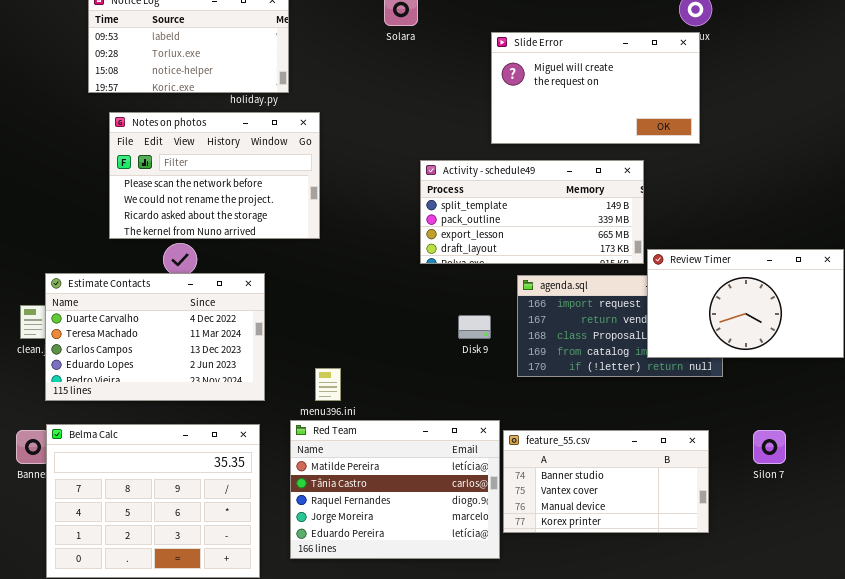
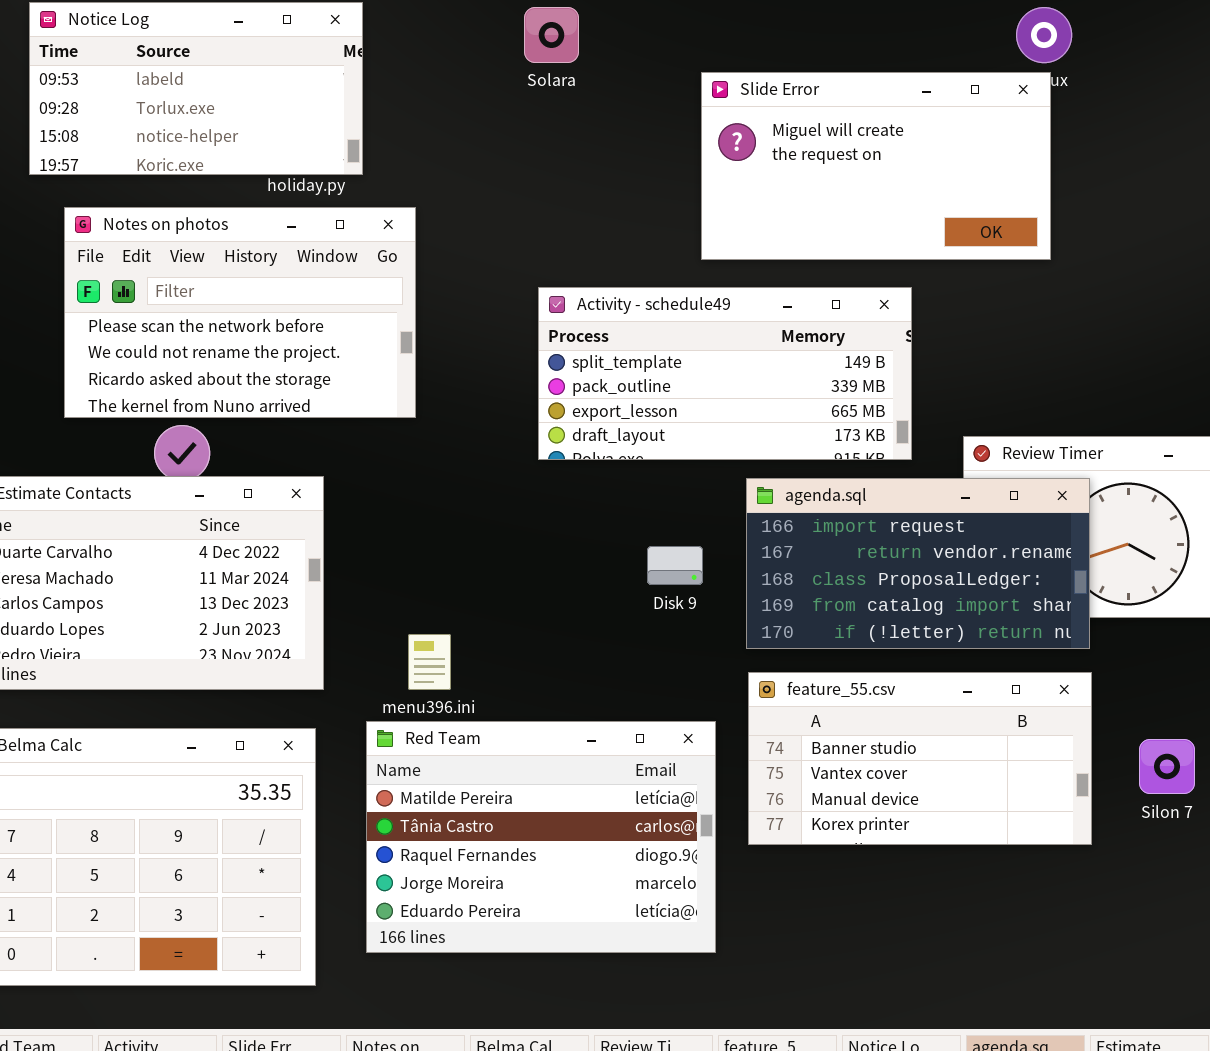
Activity - schedule49: [420,160,644,264] -> [538,287,912,460], moved
agenda.sql: [517,275,723,377] -> [746,478,1090,649], raised
feature_55.csv: [503,430,709,533] -> [748,672,1092,845], moved

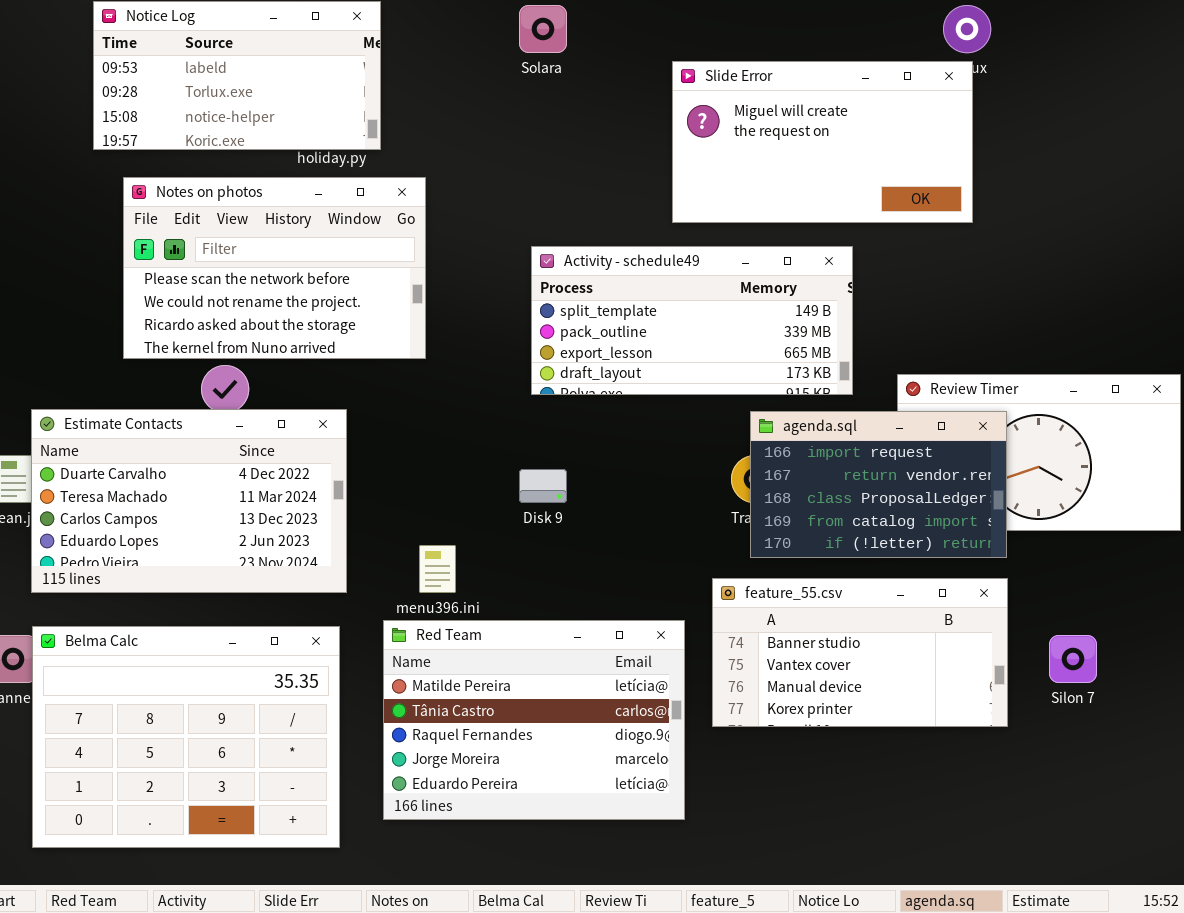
agenda.sql: [746,478,1090,649] -> [750,411,1007,558], resized
Disk 9: [647,546,703,585] -> [519,469,567,503], moved

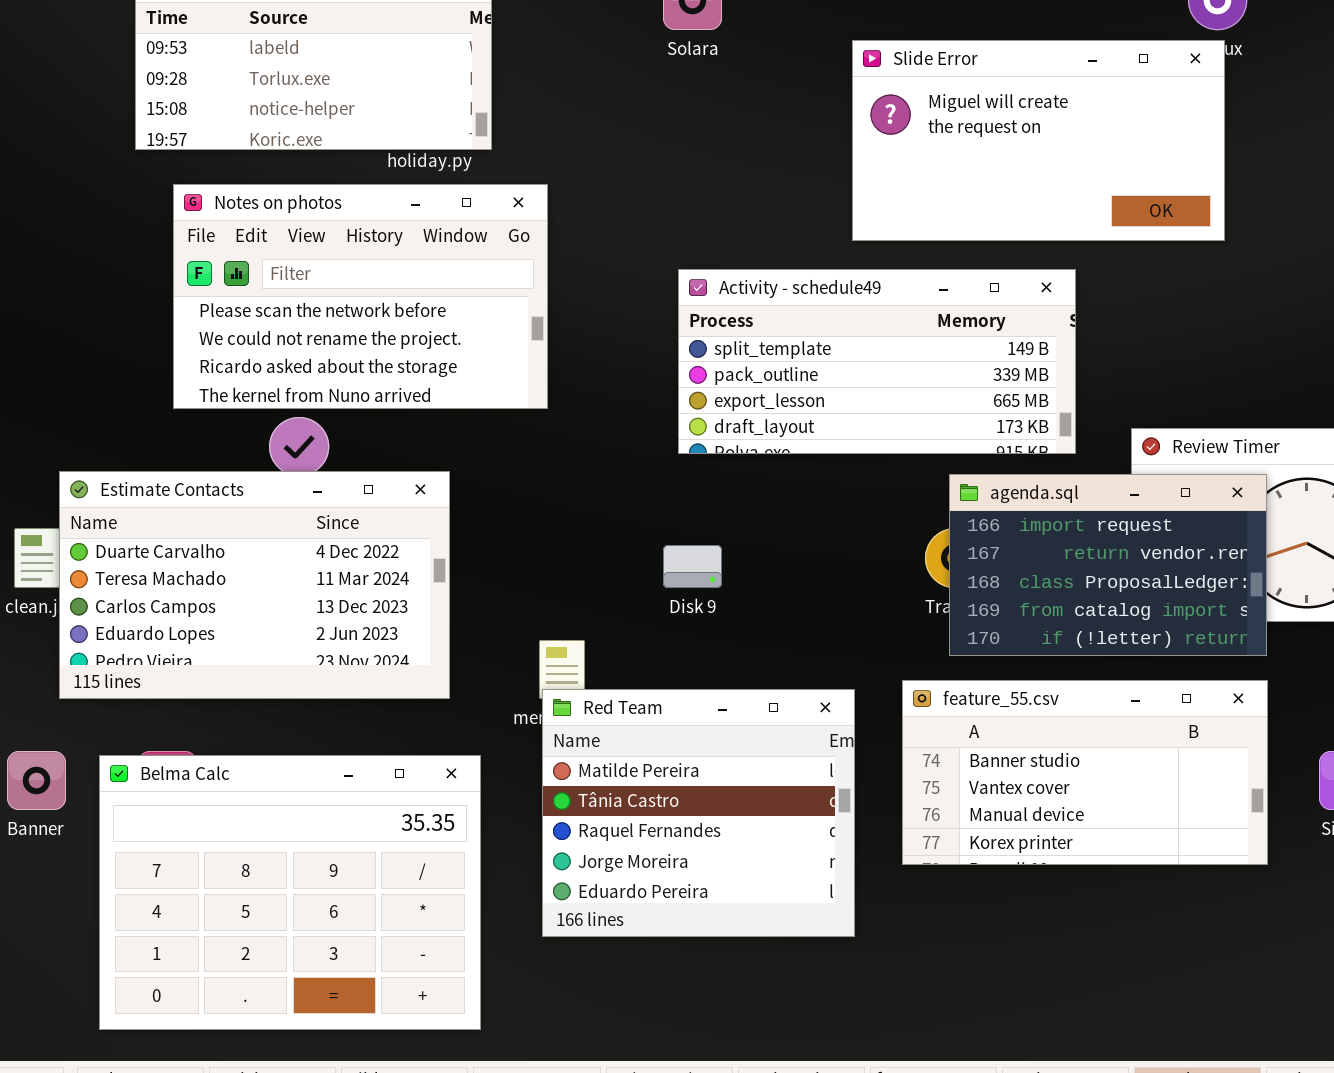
Red Team: [383,620,685,820] -> [542,689,855,937], moved, resized
Belma Calc: [32,626,340,848] -> [99,755,481,1030], moved

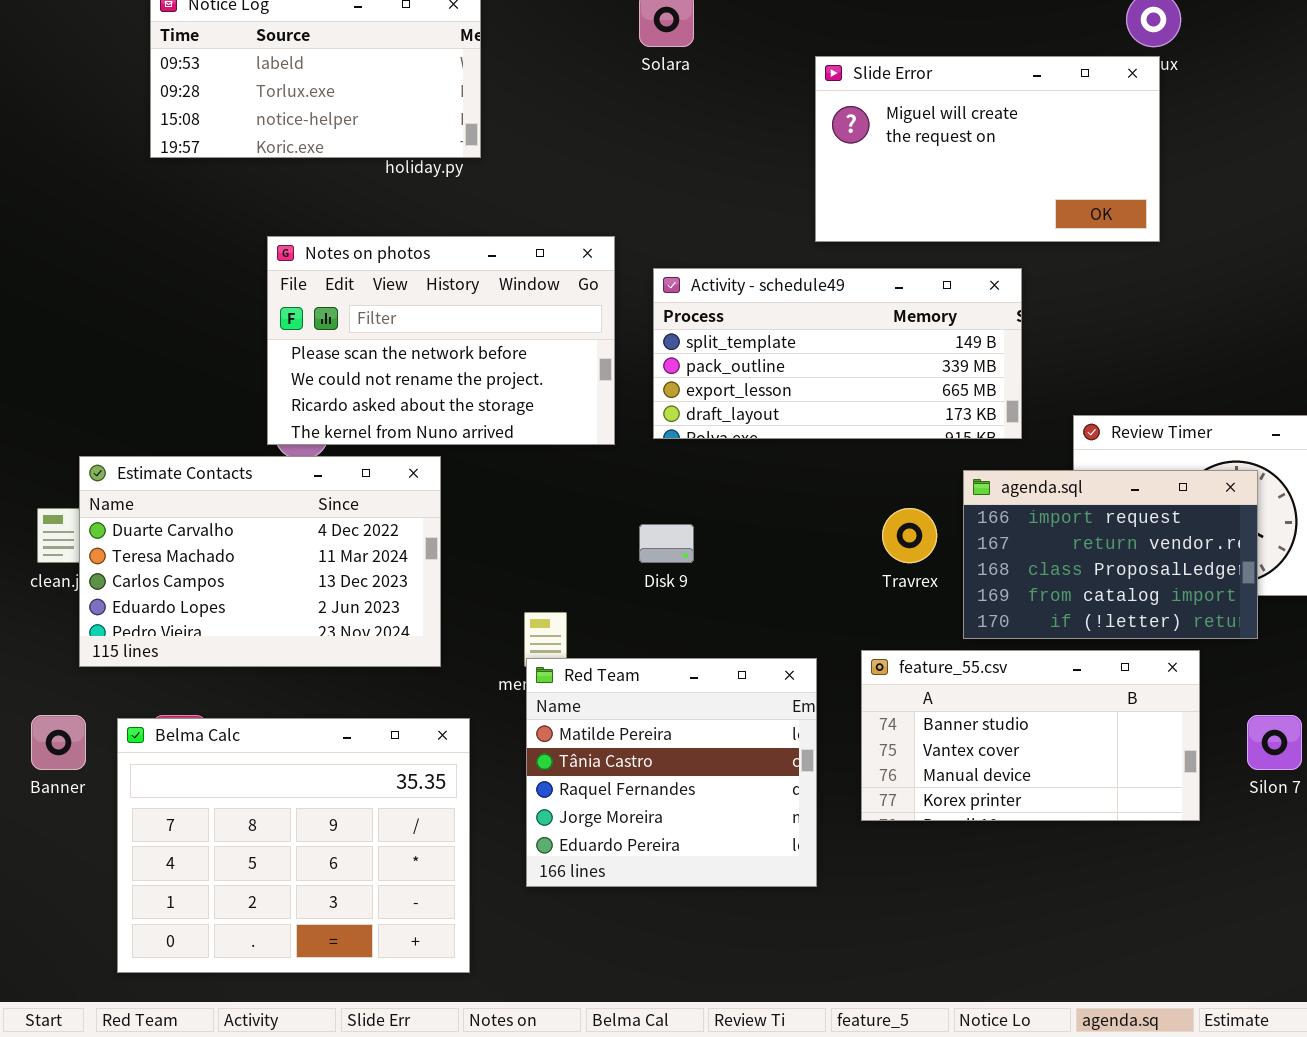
Notes on photos: [173,184,548,409] -> [267,236,615,445], moved
agenda.sql: [949,474,1267,656] -> [963,470,1258,639], moved

